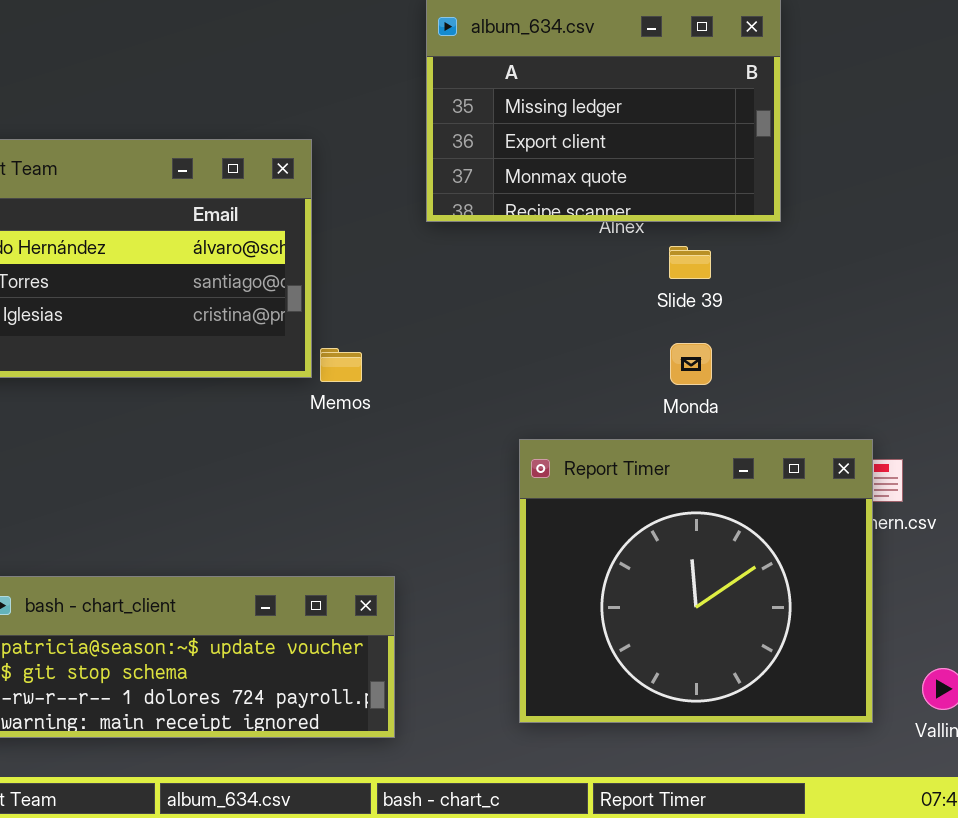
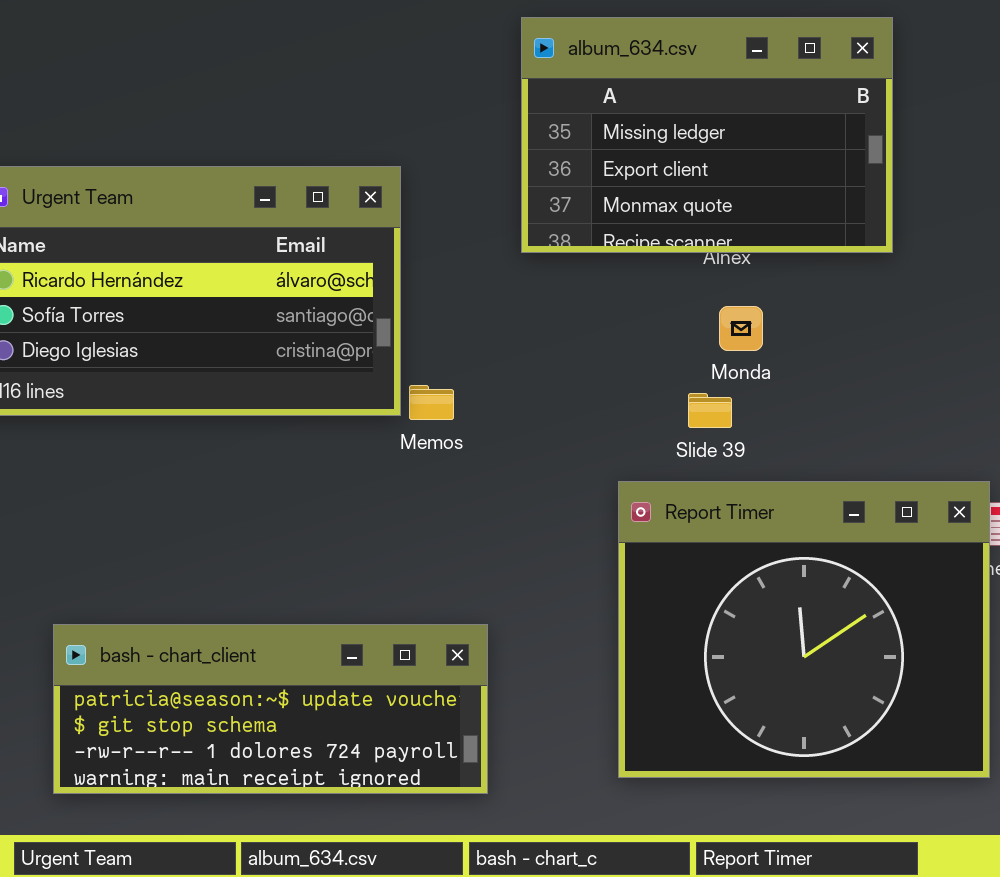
Slide 39: [669,246,711,279] -> [688,393,732,428], moved
Monda: [670,343,712,385] -> [719,306,763,351], moved

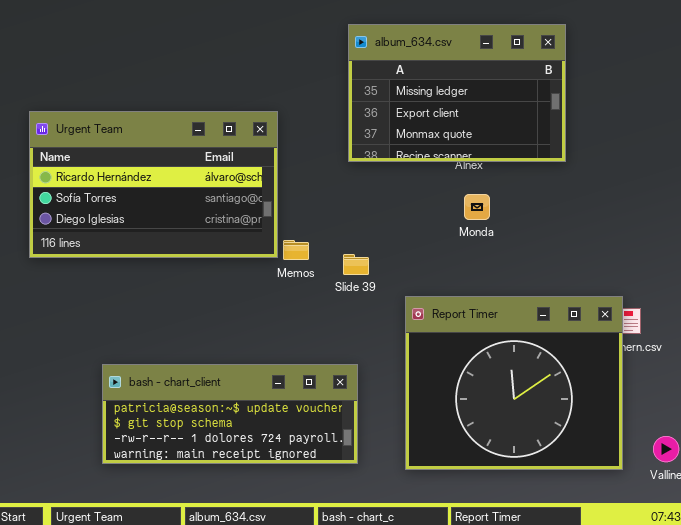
Slide 39: [688,393,732,428] -> [343,254,369,275], moved
bash - chart_client: [53,624,488,794] -> [102,364,358,464], moved

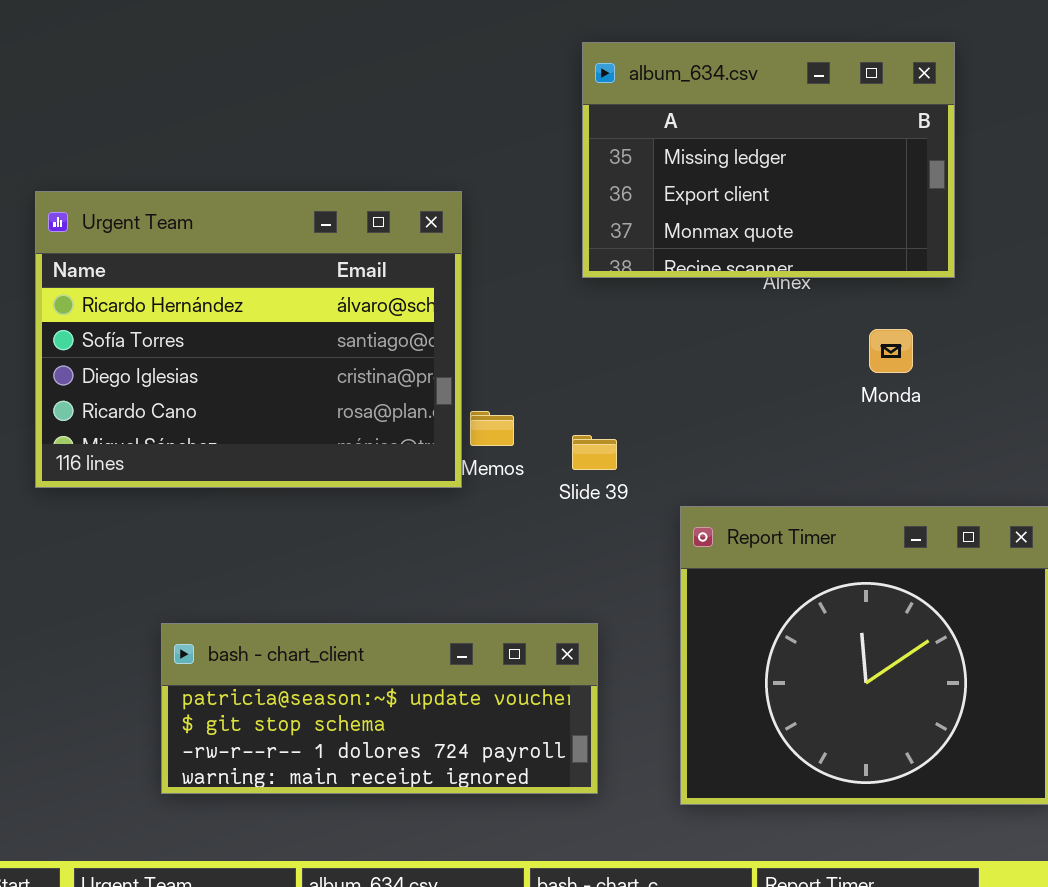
Urgent Team: [29,111,278,258] -> [35,191,462,488], resized
Monda: [464,194,490,220] -> [869,329,913,373], moved

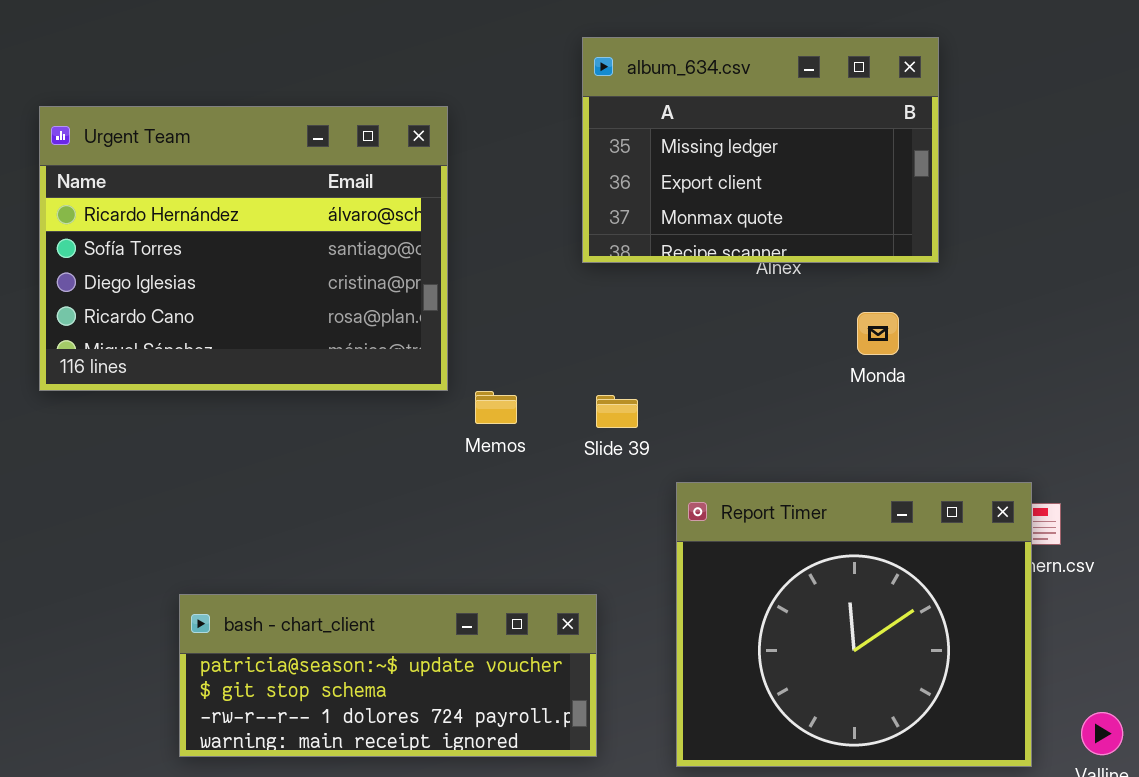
Urgent Team: [35,191,462,488] -> [39,106,448,391], moved
Slide 39: [572,435,617,470] -> [596,395,638,428], moved

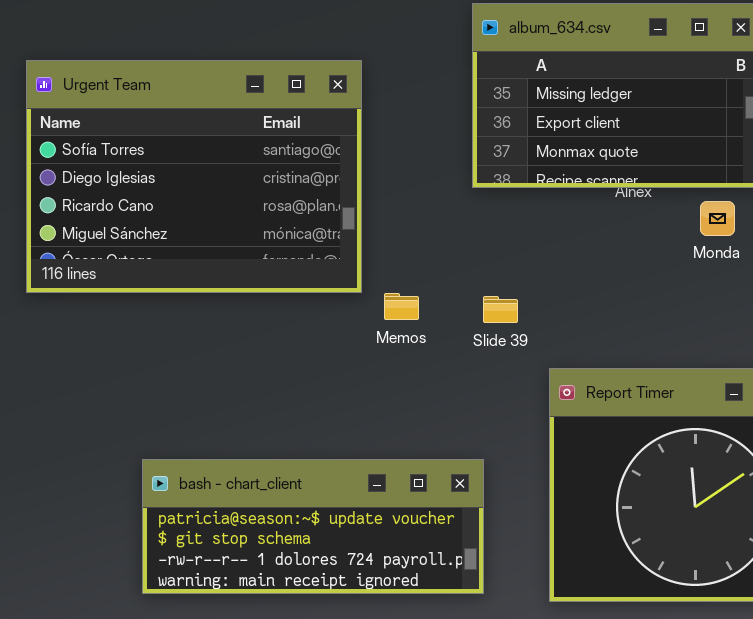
Urgent Team: [39,106,448,391] -> [26,60,362,293], scrolled down 1 row
Monda: [857,312,899,355] -> [700,201,735,236], moved

